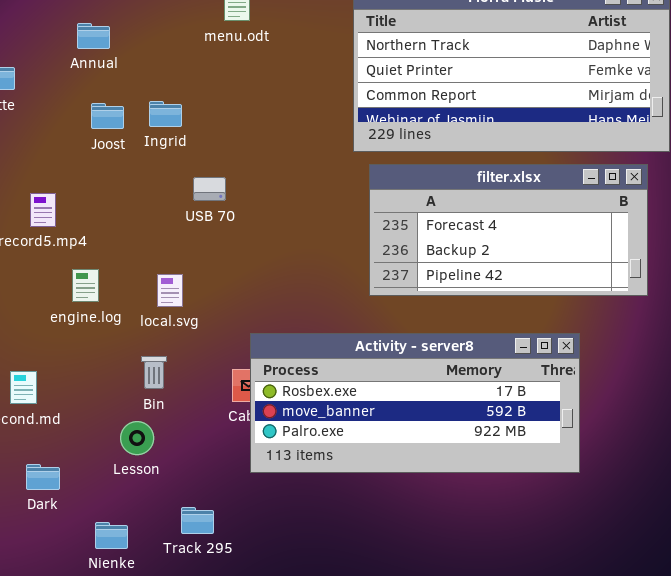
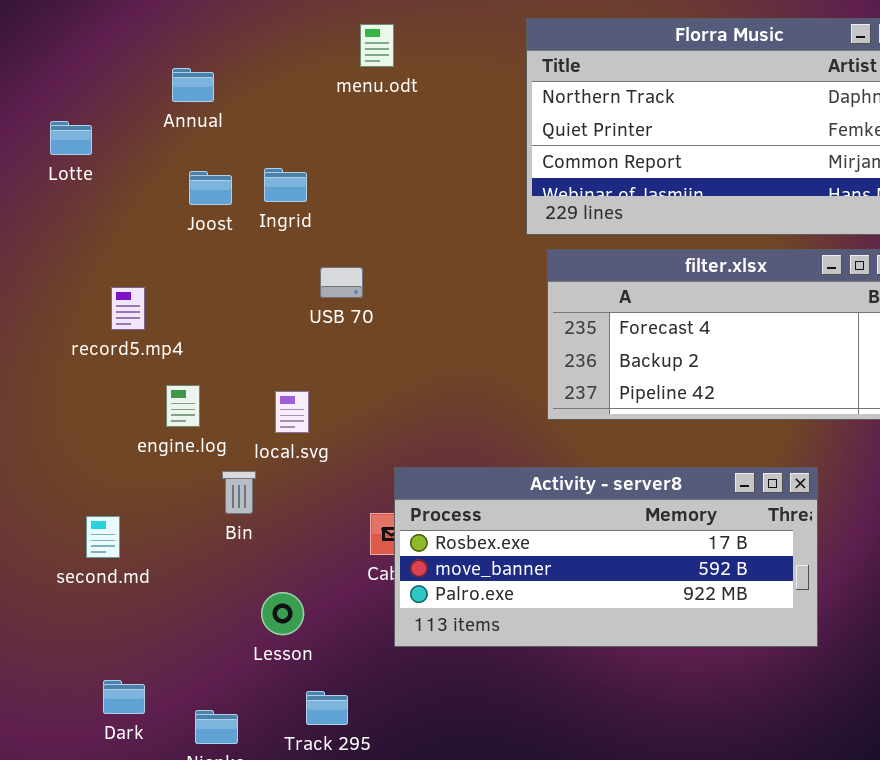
Bin: [141,356,167,389] -> [222,471,256,514], moved
Lesson: [120,421,154,455] -> [261,592,304,635], moved
Dark: [26,464,60,490] -> [103,680,145,714], moved

